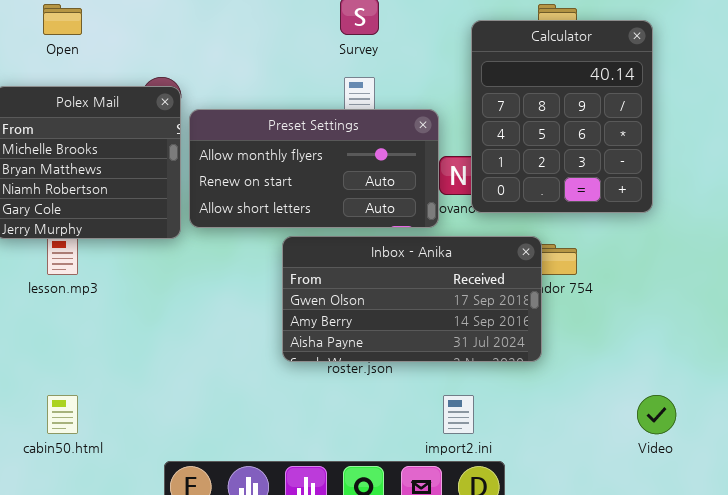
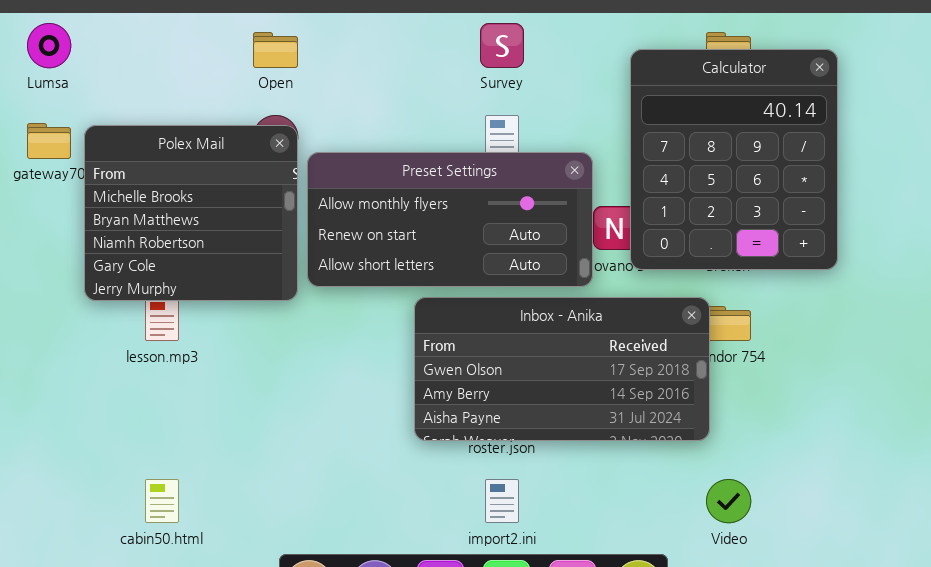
Open: [43,4,82,35] -> [253,32,298,68], moved
import2.ini: [443,395,474,434] -> [485,479,519,523], moved
Video: [637,395,676,434] -> [706,479,751,523], moved

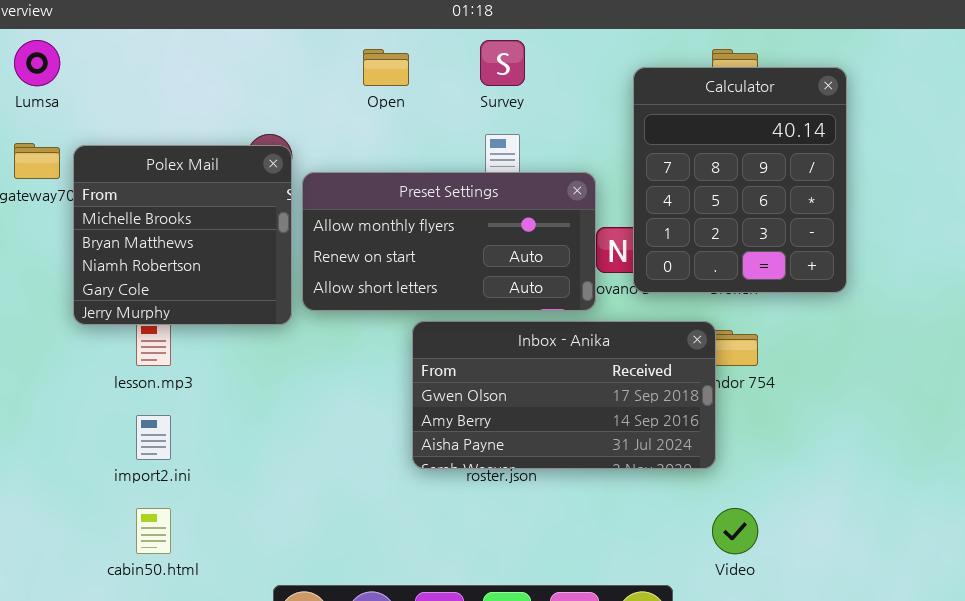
Open: [253,32,298,68] -> [363,49,409,86], moved
import2.ini: [485,479,519,523] -> [136,415,171,460], moved

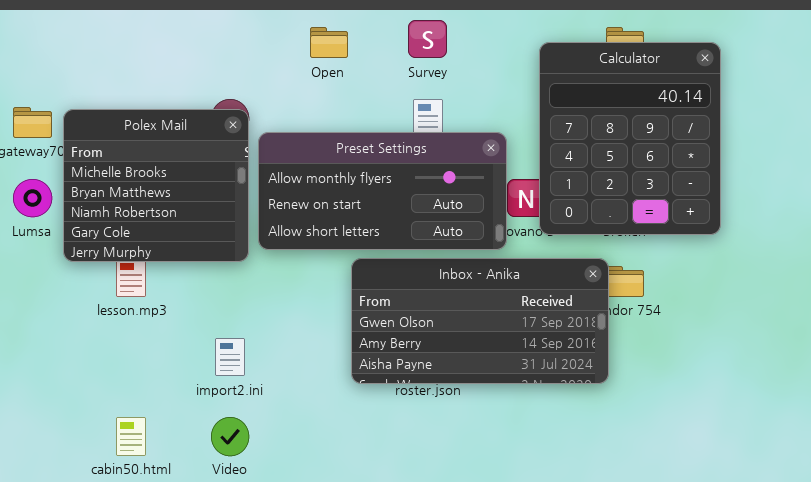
Lumsa: [14,40,60,86] -> [13,179,52,217], moved
import2.ini: [136,415,171,460] -> [215,338,245,376], moved
Video: [712,508,758,554] -> [211,417,249,456], moved

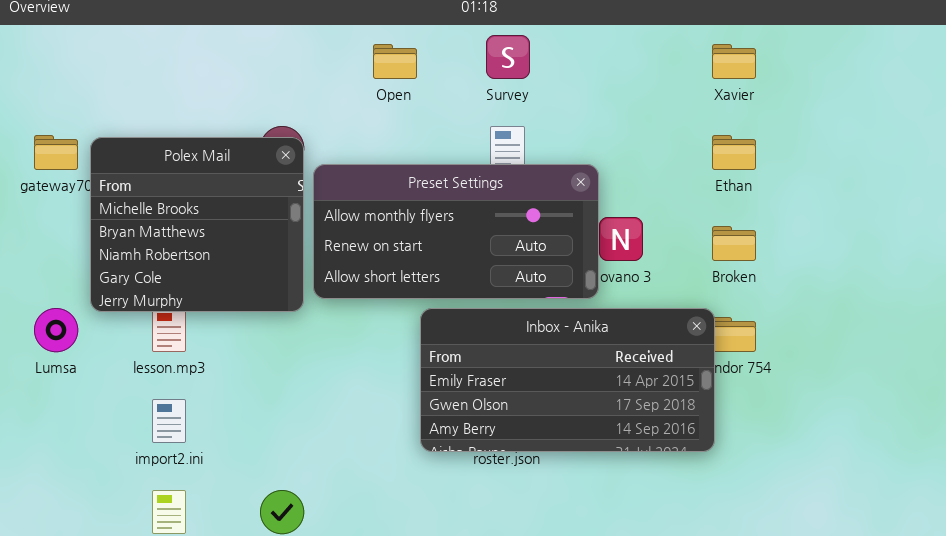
Calculator: [539,42,721,235] -> none, closed
Lumsa: [13,179,52,217] -> [34,308,78,352], moved
Inbox - Anika: [351,258,609,384] -> [420,308,715,452], scrolled up 1 row
import2.ini: [215,338,245,376] -> [152,399,186,443], moved

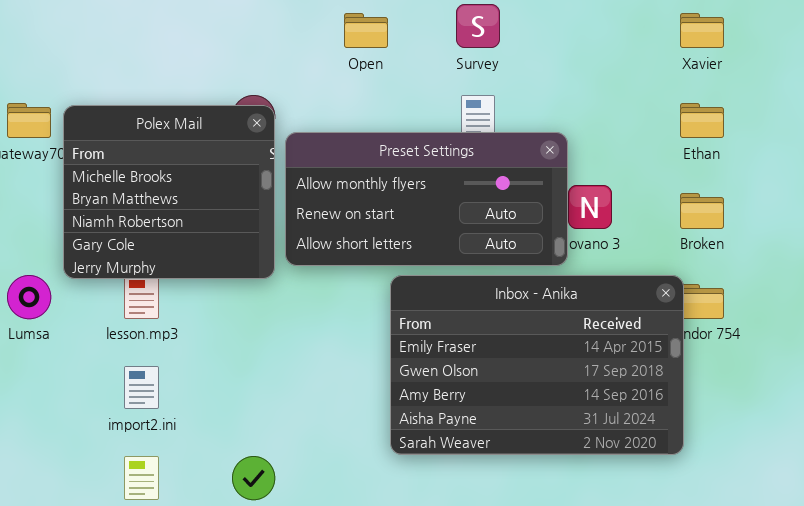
Inbox - Anika: [420,308,715,452] -> [390,275,684,455], resized

